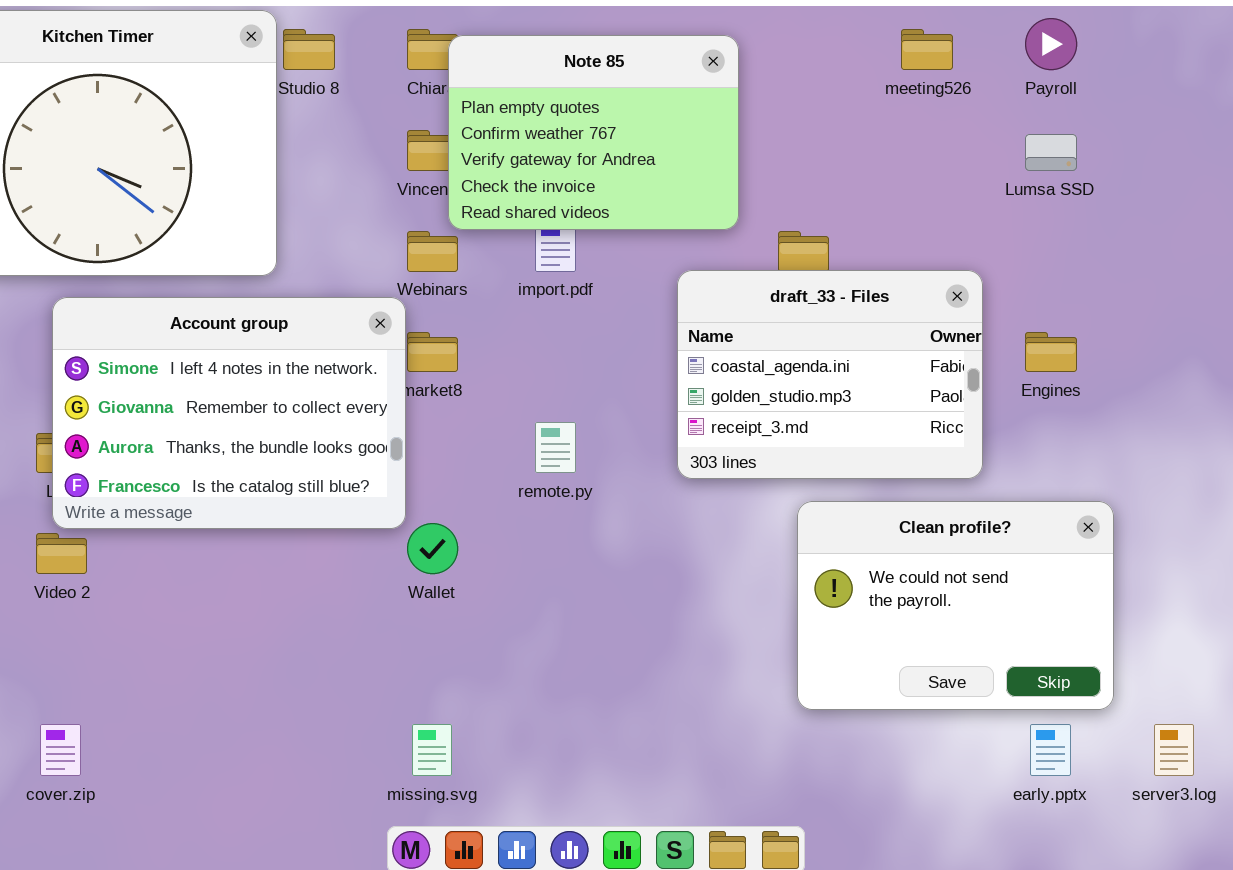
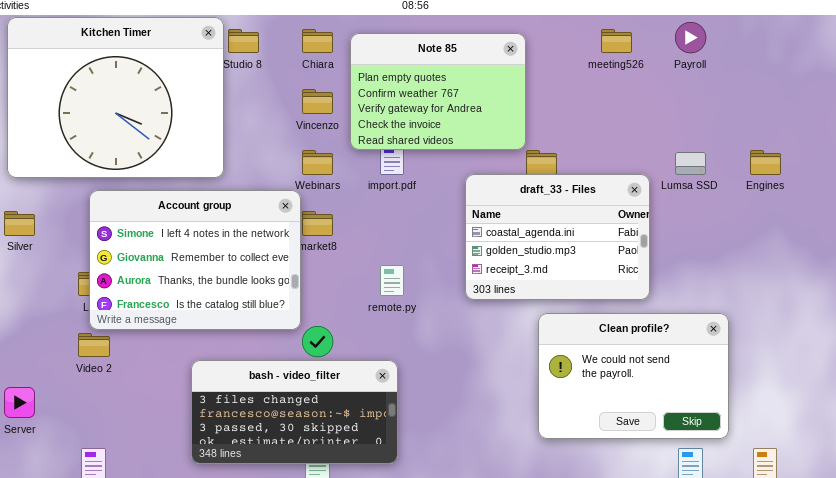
Note 85: [448,35,739,230] -> [350,33,526,150], moved
Lumsa SSD: [1025,134,1077,171] -> [675,152,706,175], moved
Engines: [1025,332,1077,372] -> [750,150,781,175], moved
bash - video_filter: none -> [191,360,398,464], opened

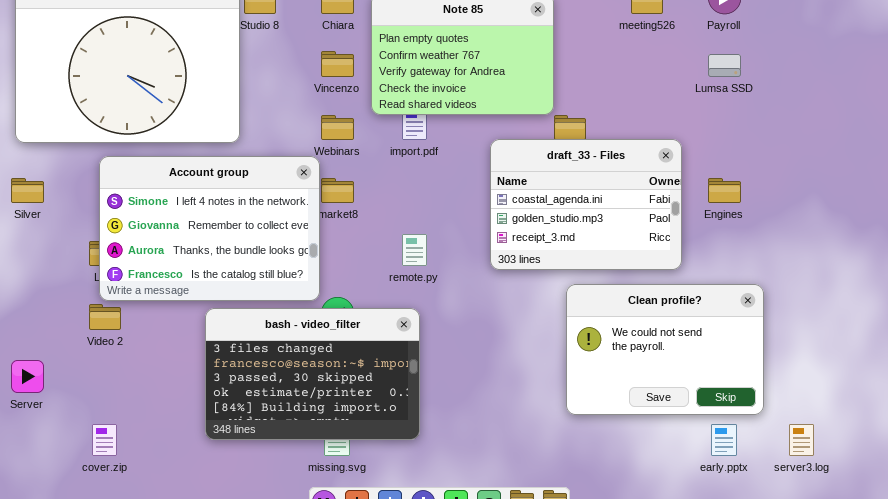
Engines: [750,150,781,175] -> [708,178,741,203], moved
Lumsa SSD: [675,152,706,175] -> [708,54,741,77], moved
bash - video_filter: [191,360,398,464] -> [205,308,420,440], resized

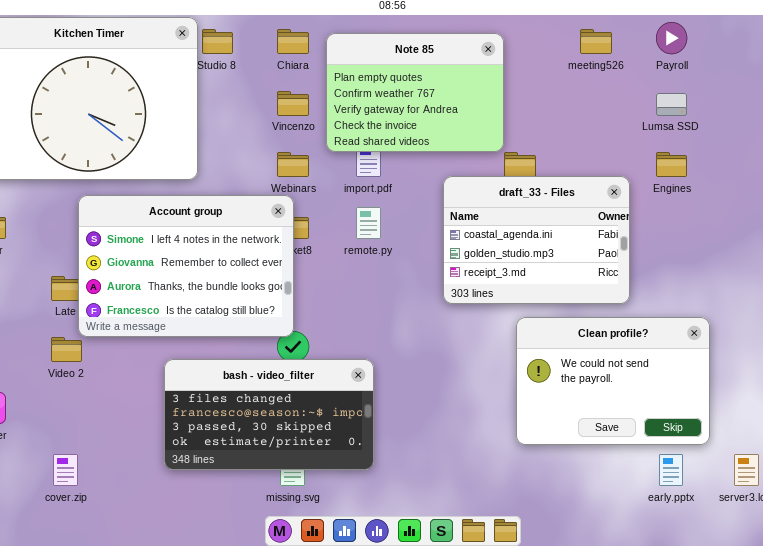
Account group: [99,156,320,301] -> [78,195,294,337], moved
Engines: [708,178,741,203] -> [656,152,687,177], moved
remote.py: [402,234,427,266] -> [356,207,381,239], moved
bash - video_filter: [205,308,420,440] -> [164,359,374,470], resized

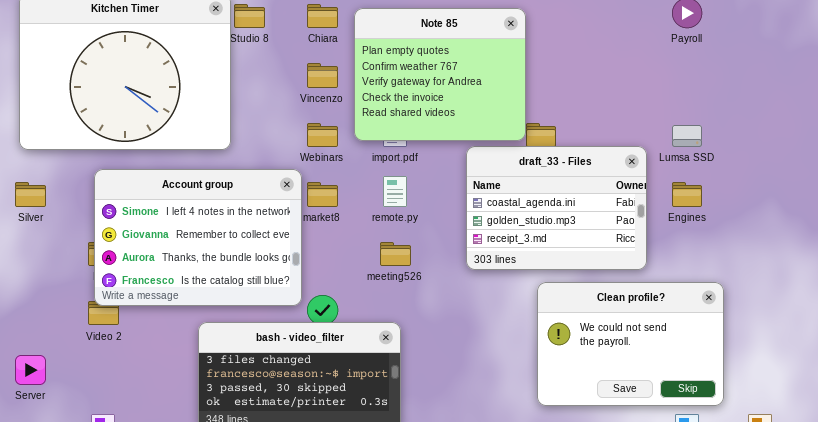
meeting526: [580,29,612,54] -> [380,242,411,266], moved
Note 85: [326,33,504,152] -> [354,8,526,141], resized
Lumsa SSD: [656,93,687,116] -> [672,125,702,147], moved
Engines: [656,152,687,177] -> [672,182,702,207], moved
Account group: [78,195,294,337] -> [94,169,302,306], moved

